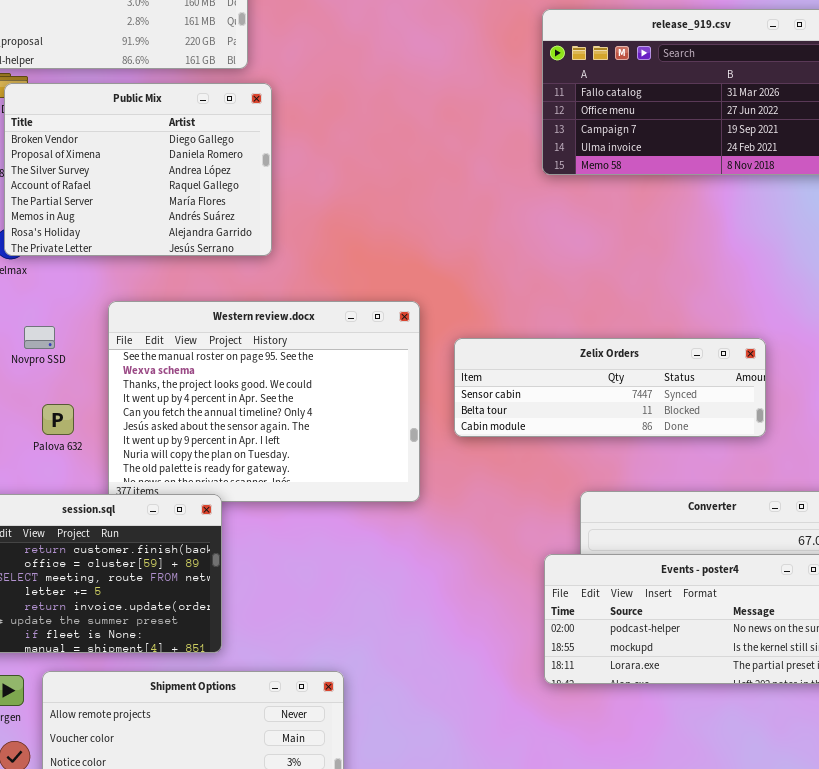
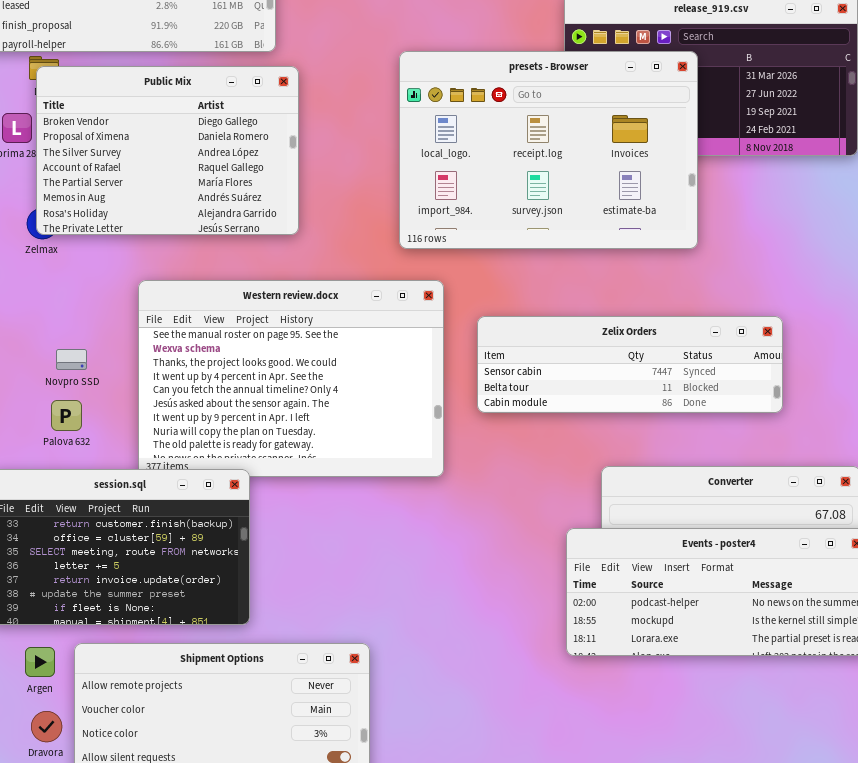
presets - Browser: none -> [399,51,698,249], opened
Novpro SSD: [24,326,55,349] -> [56,349,87,370], moved
Palova 632: [42,404,74,435] -> [51,400,82,431], moved

